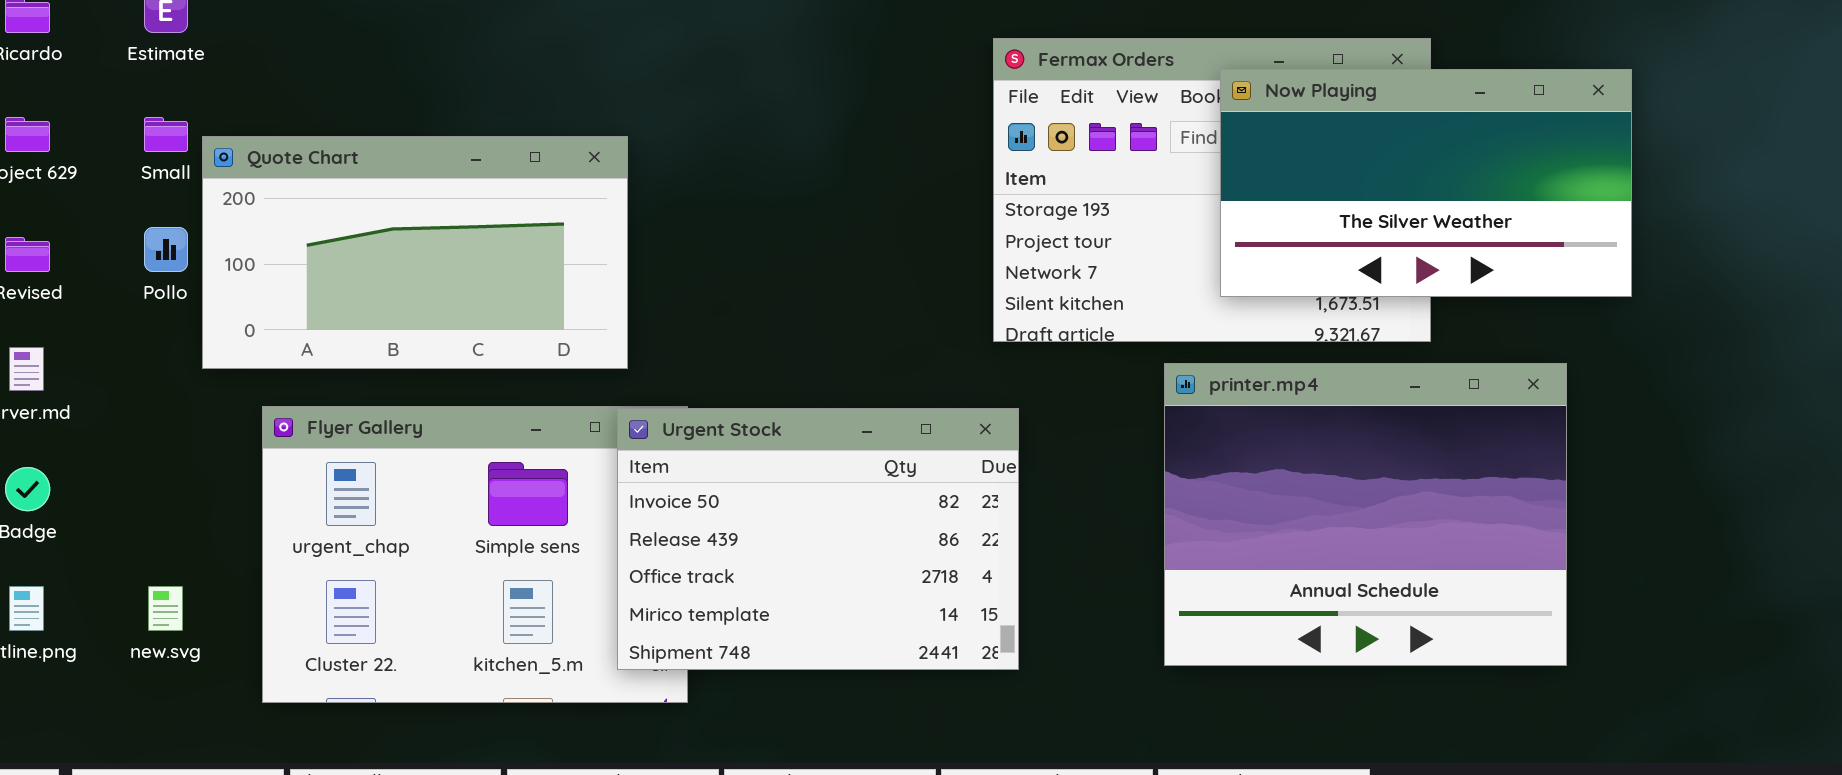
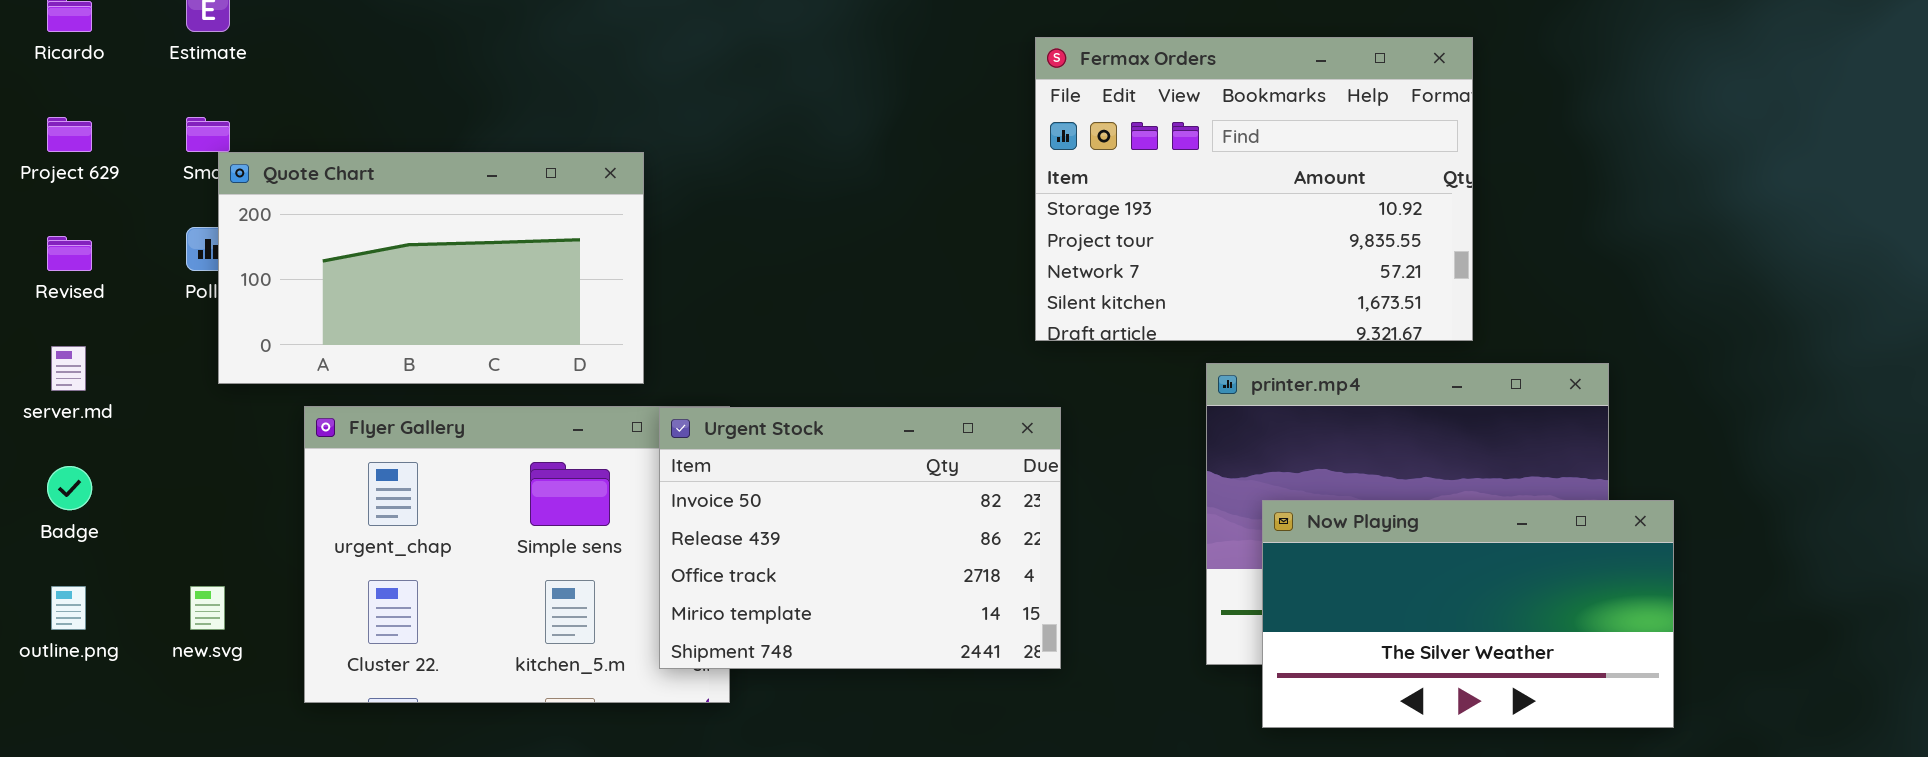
Now Playing: [1220,69,1632,297] -> [1262,500,1674,728], moved
Quote Chart: [202,136,628,369] -> [218,152,644,384], moved

